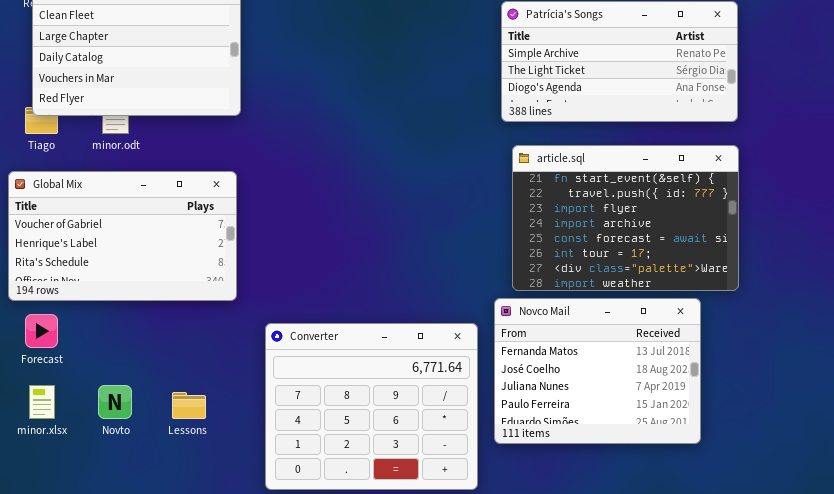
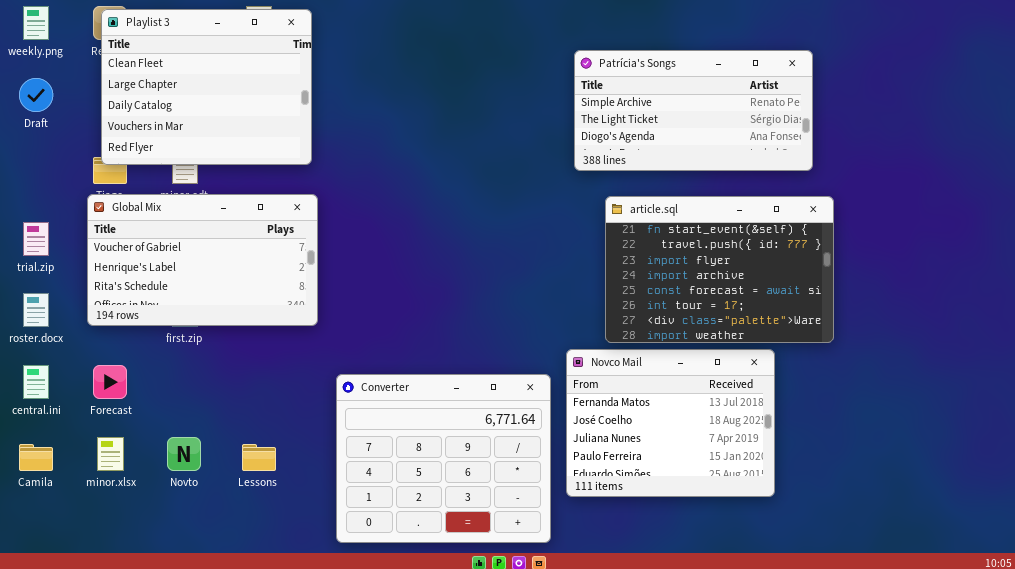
article.sql: [512,145,739,291] -> [605,196,834,343], moved
Global Mix: [8,171,237,301] -> [87,194,318,326], moved

